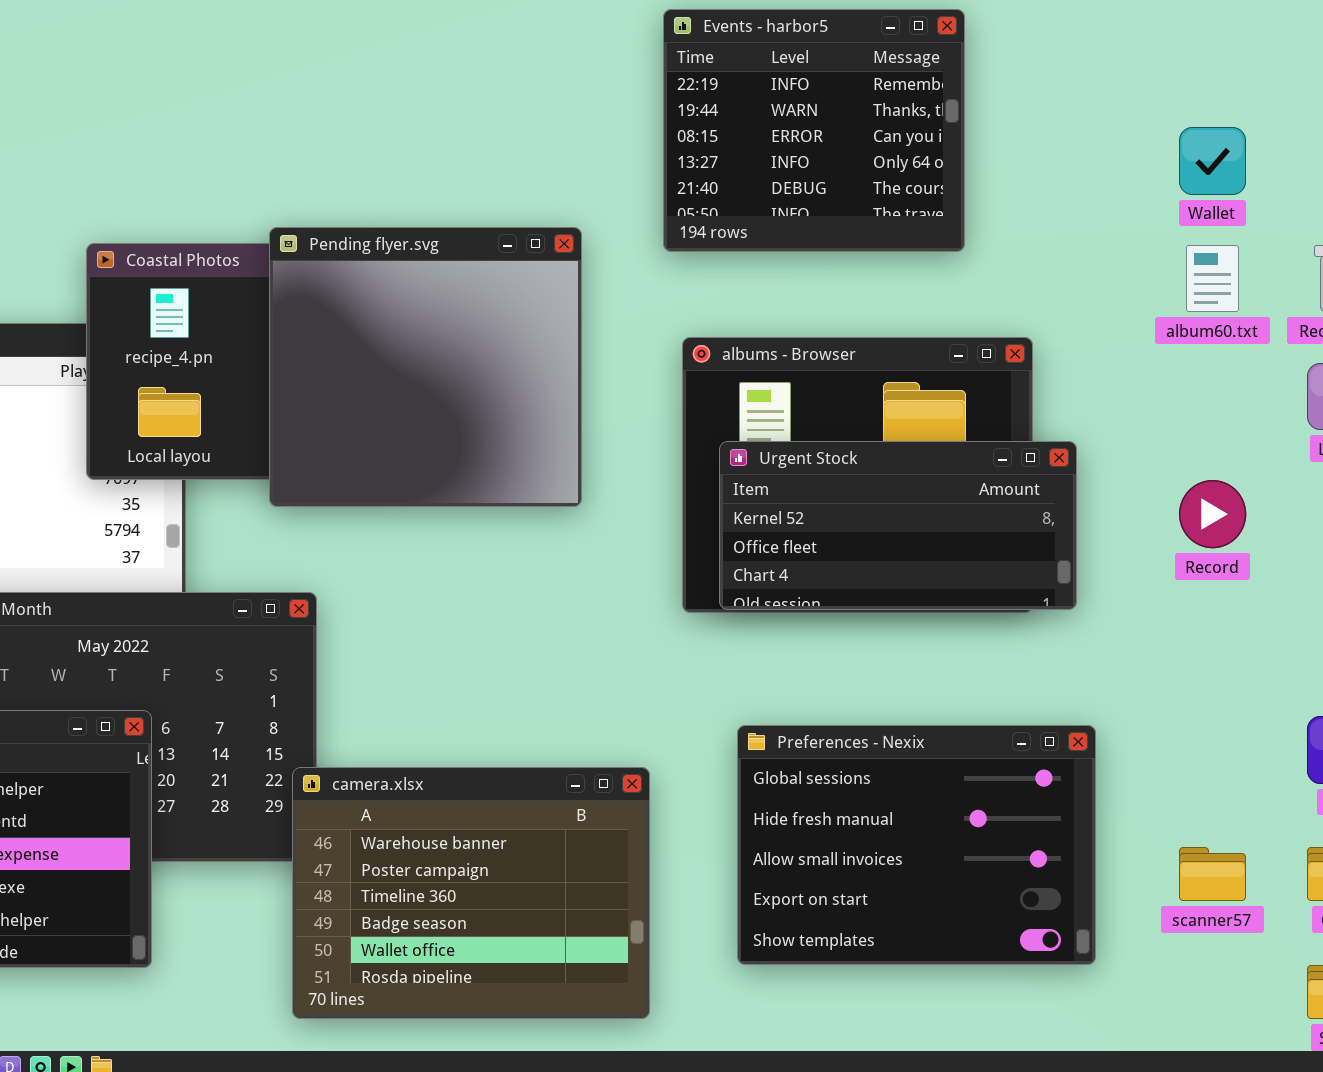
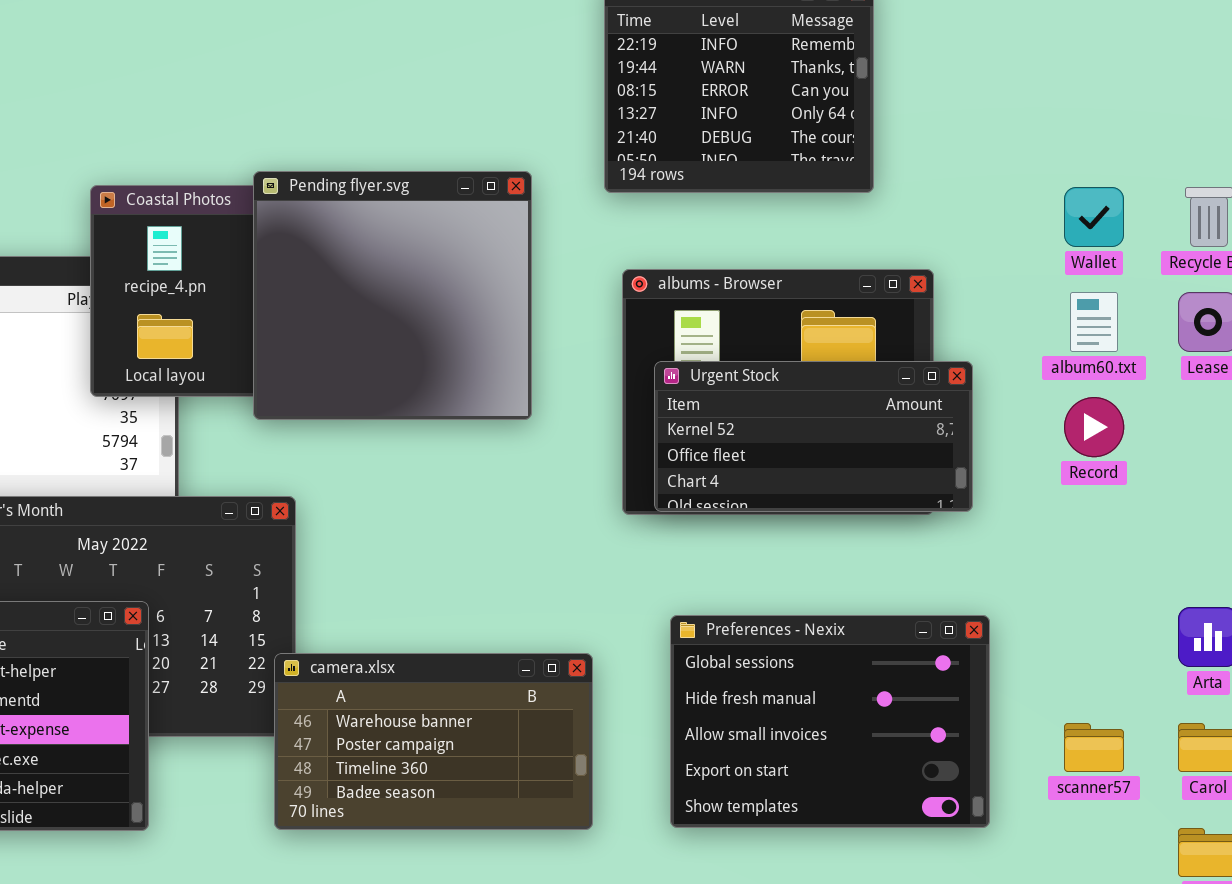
Wallet: [1179,127,1246,195] -> [1064,187,1124,247], moved
album60.txt: [1186,245,1239,312] -> [1070,292,1118,352], moved
camera.xlsx: [292,767,650,1019] -> [274,653,593,830], resized

